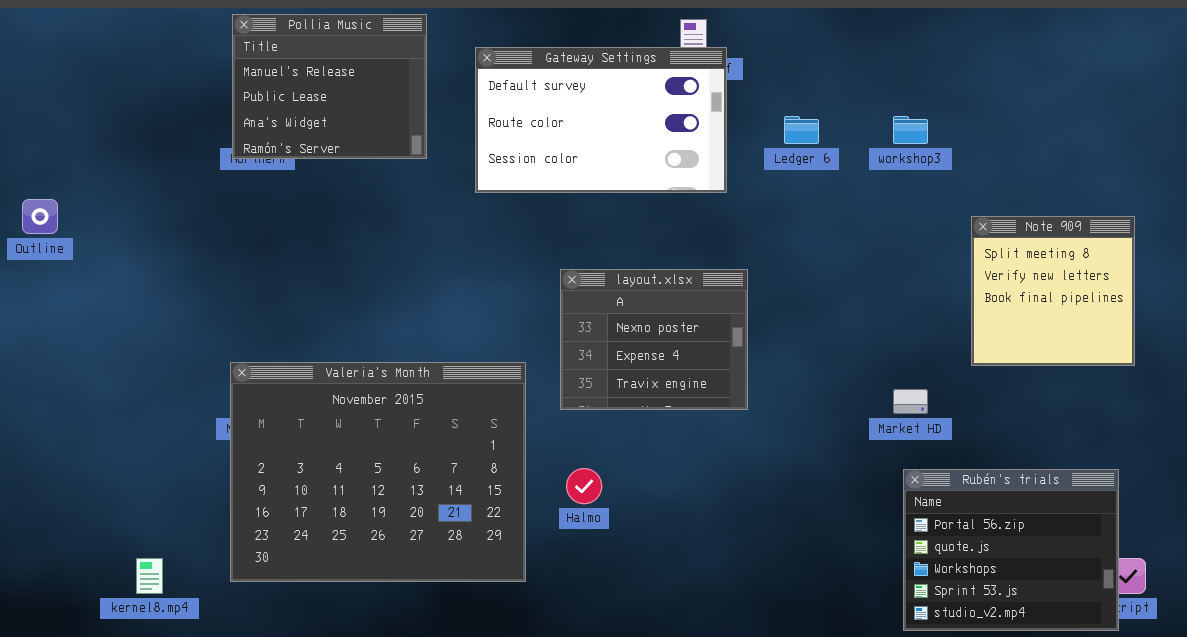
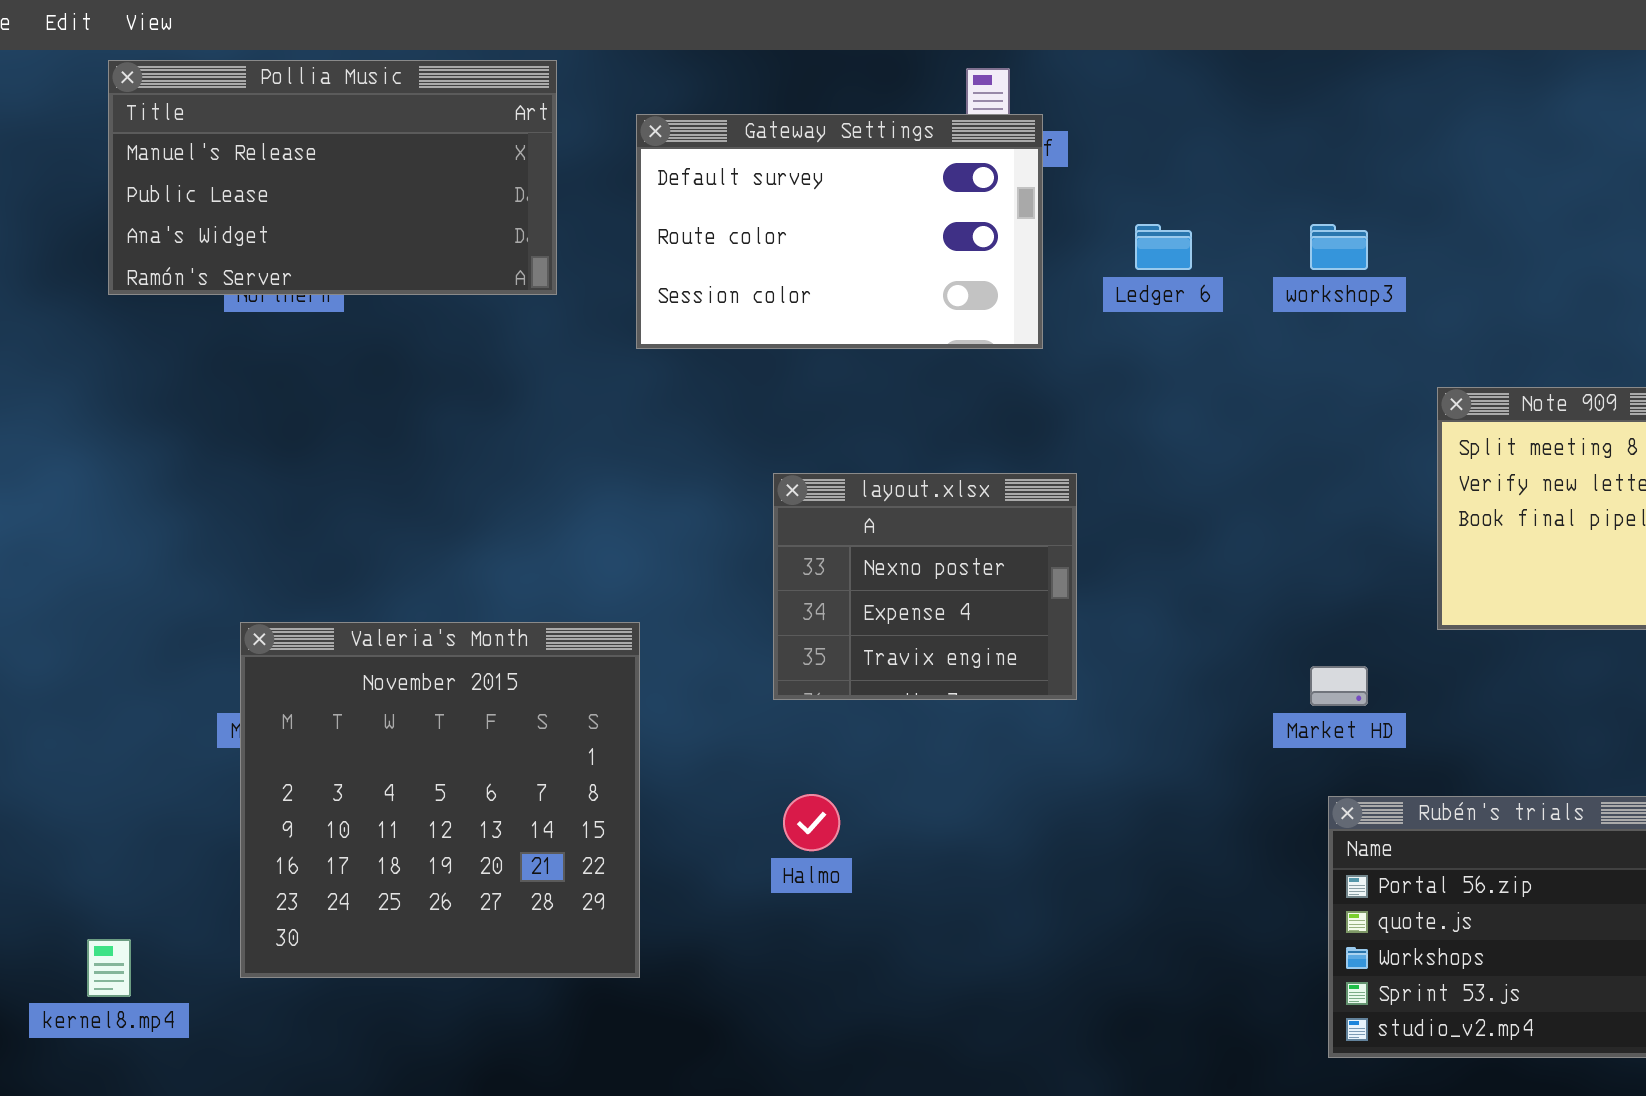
Pollia Music: [232,14,427,159] -> [108,60,557,295], resized
Valeria's Month: [230,362,526,582] -> [240,622,640,978], resized

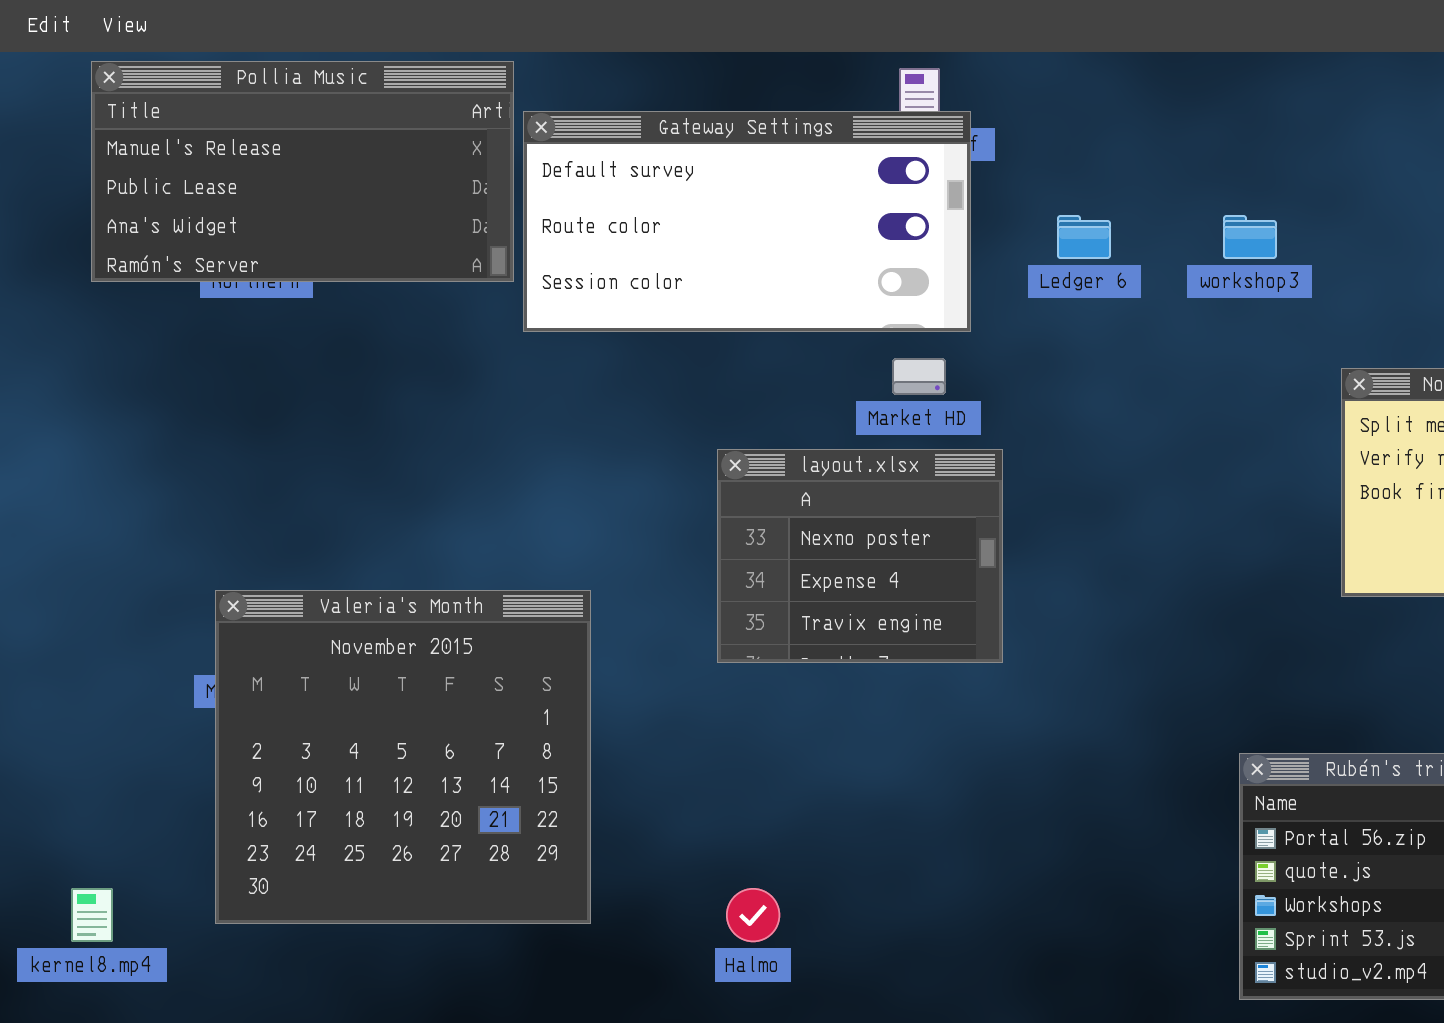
Gateway Settings: [636,114,1043,349] -> [523,111,971,332], resized
Market HD: [1310,666,1368,706] -> [892,358,946,395], moved
Halmo: [783,794,840,851] -> [726,888,780,942], moved

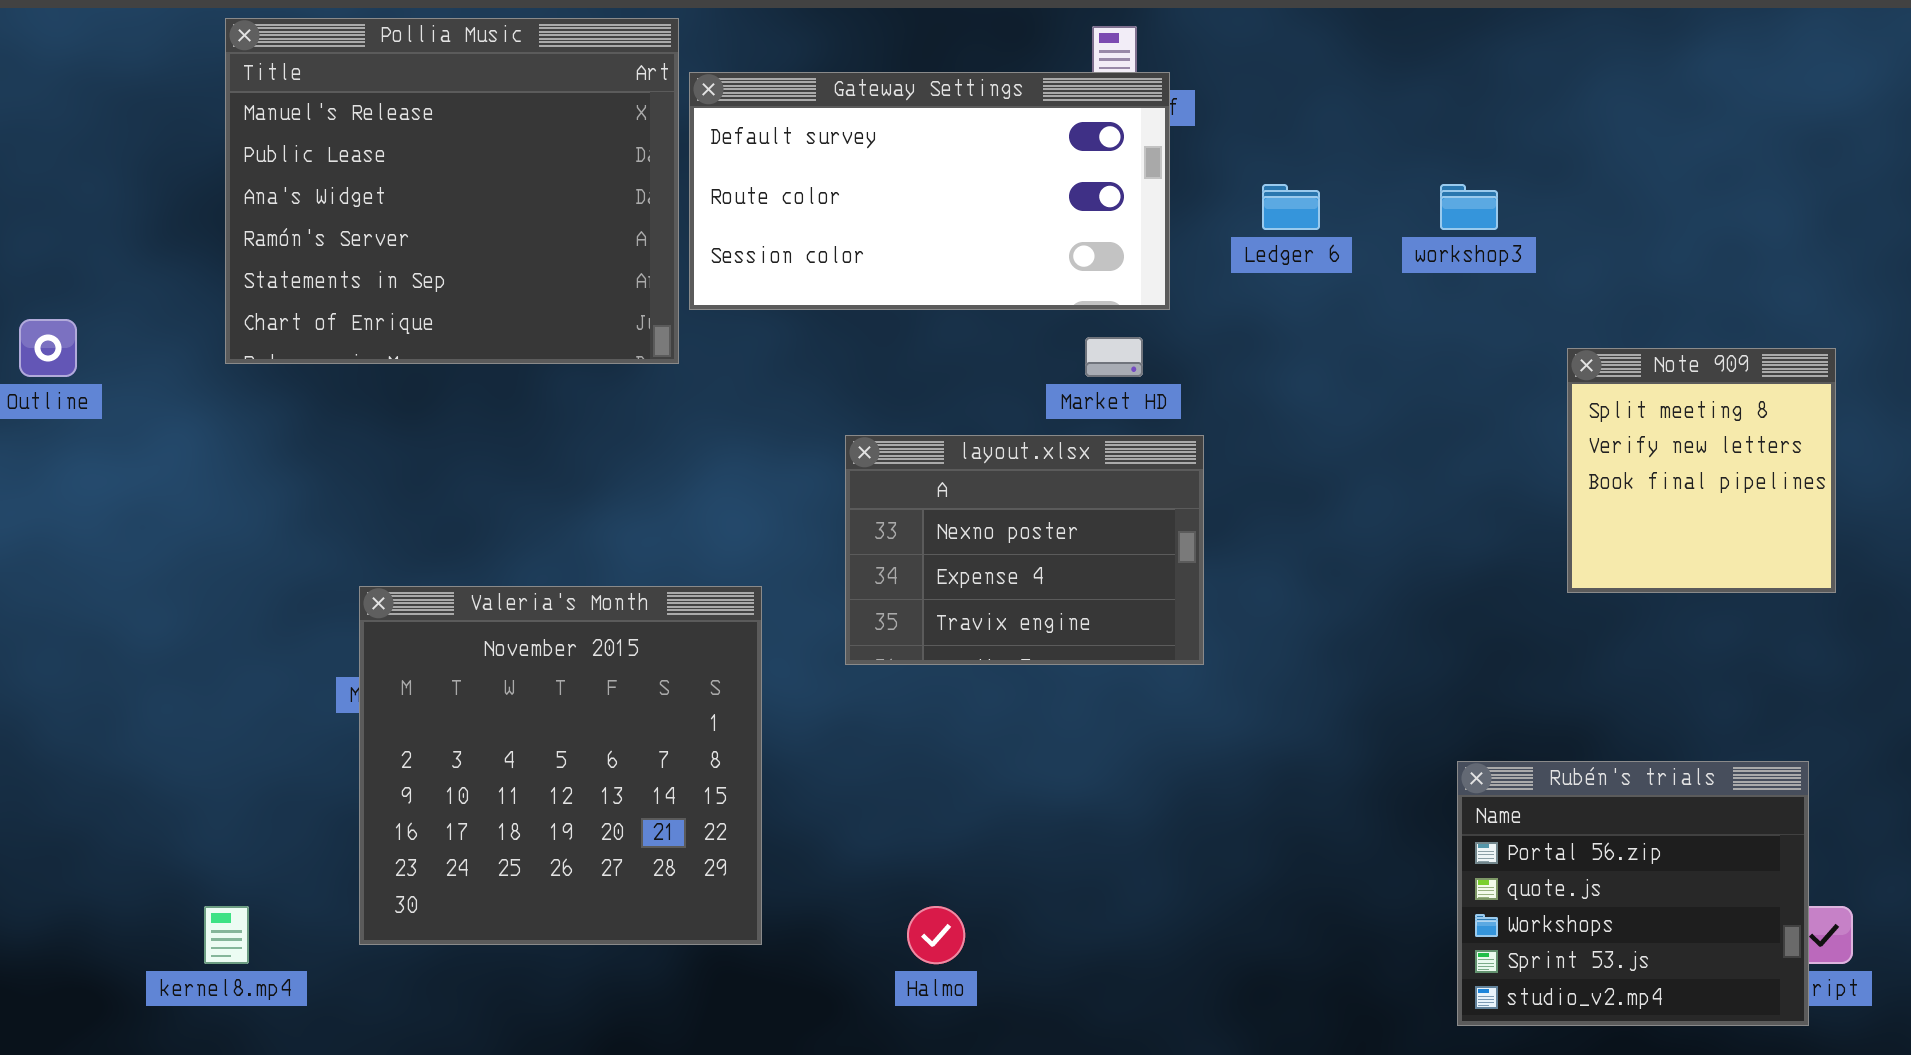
Pollia Music: [91,61,514,282] -> [225,18,679,364], resized
layout.xlsx: [717,449,1003,663] -> [845,435,1204,665], resized

